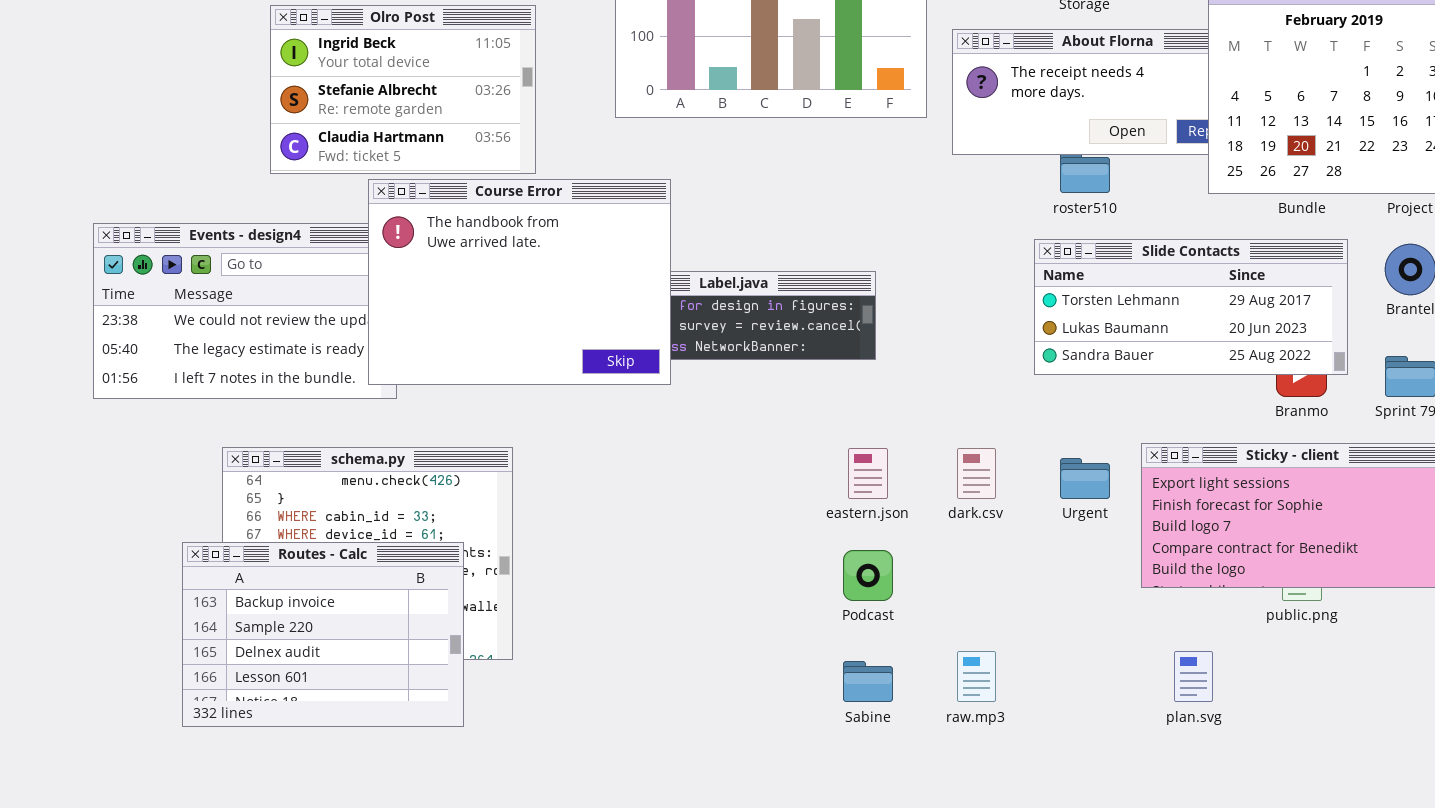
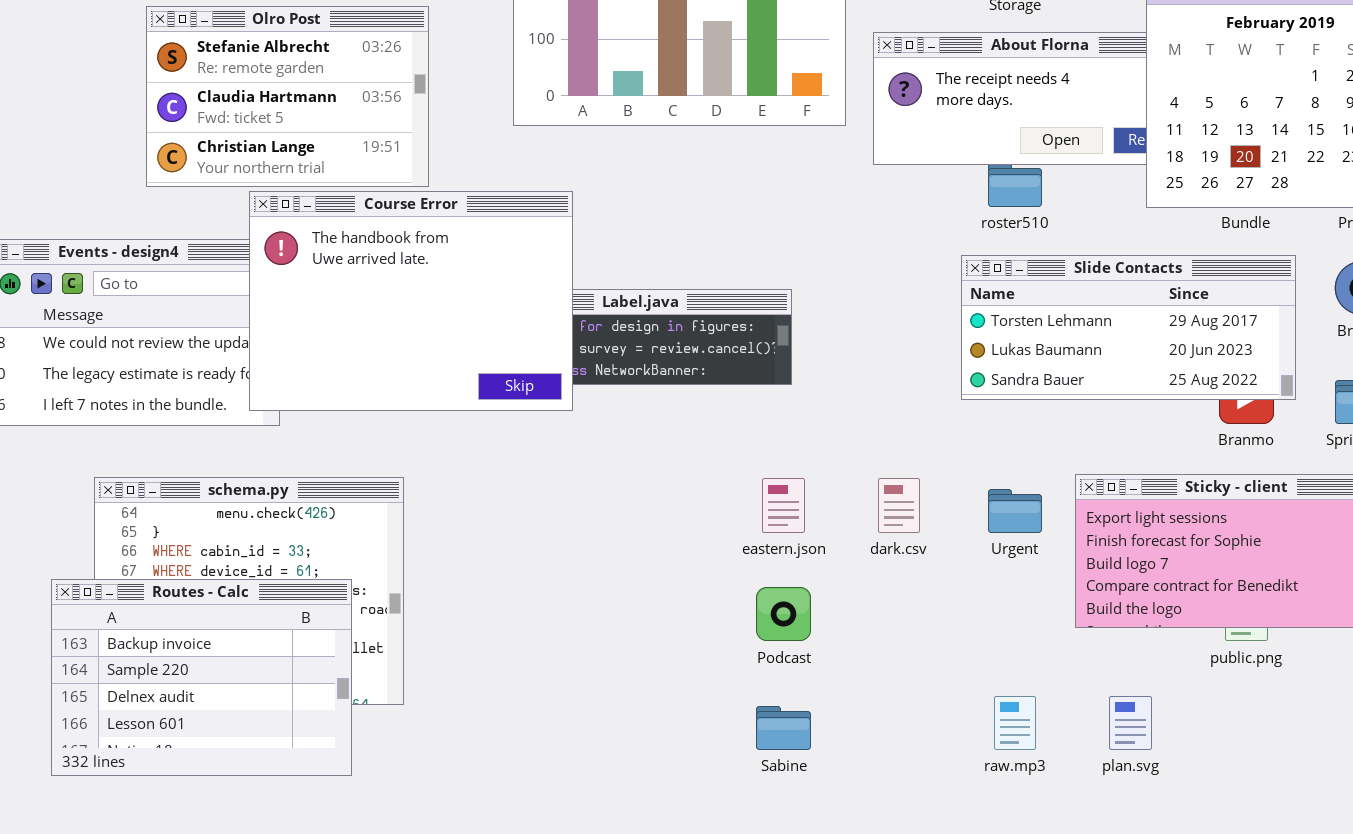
Olro Post: [270,5,536,174] -> [146,6,429,187], scrolled down 1 row
raw.mp3: [957,651,996,702] -> [994,696,1036,750], moved

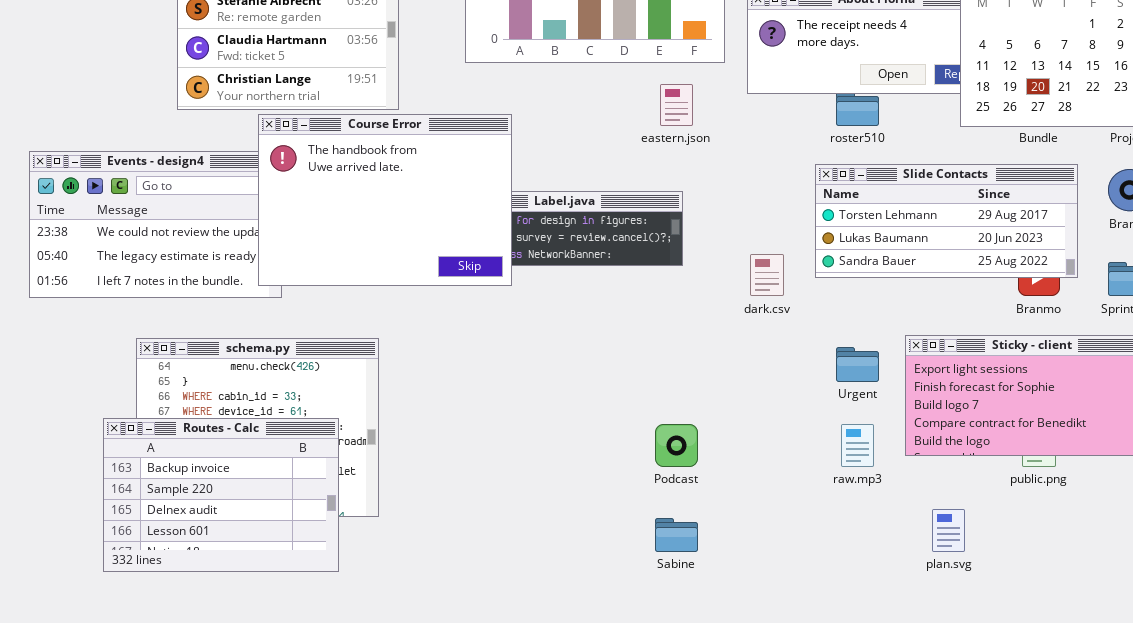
eastern.json: [762,478,805,533] -> [660,84,693,126], moved
dark.csv: [878,478,920,533] -> [750,254,784,296], moved
raw.mp3: [994,696,1036,750] -> [841,424,874,467], moved

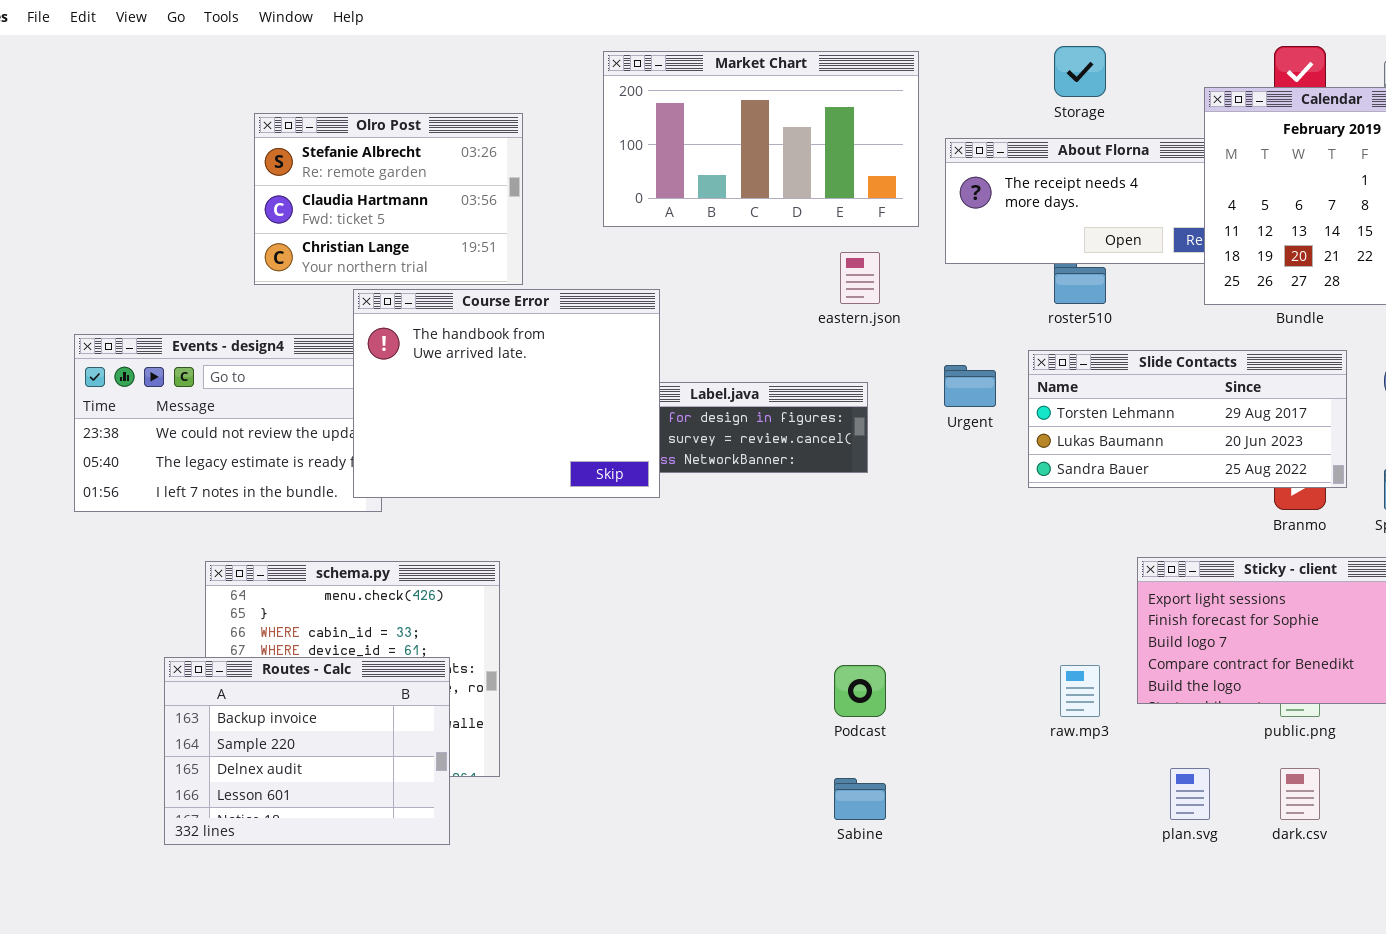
dark.csv: [750,254,784,296] -> [1280,768,1320,820], moved
Urgent: [836,347,879,382] -> [944,365,996,407], moved

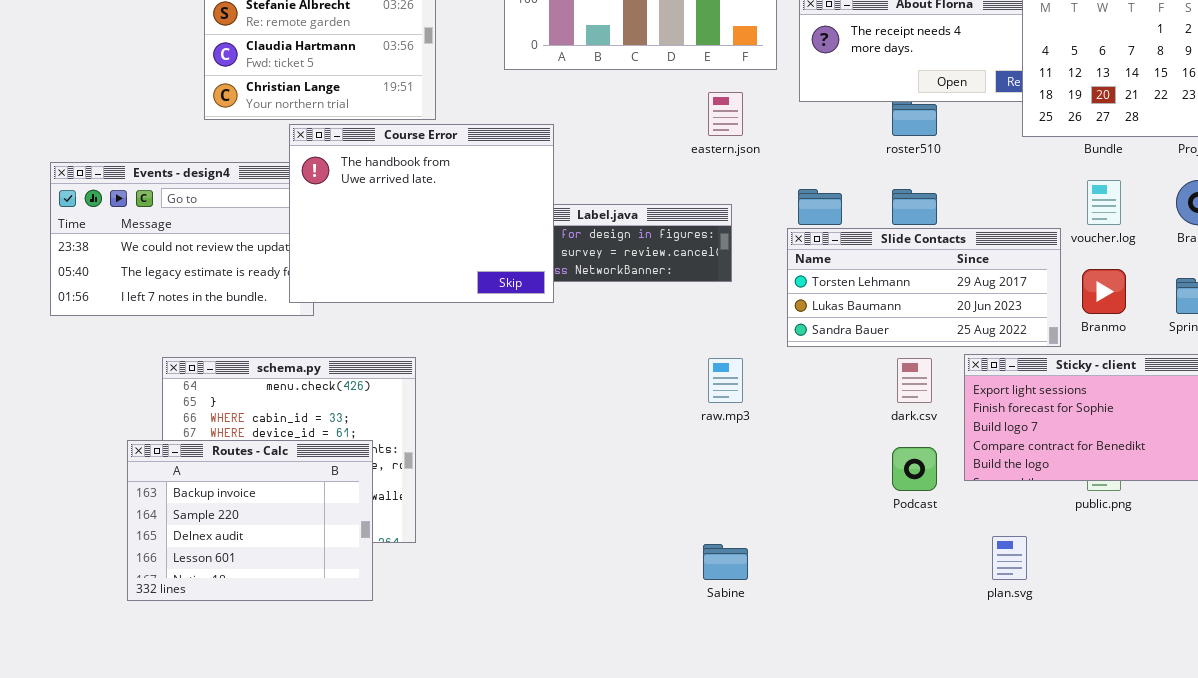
Slide Contacts: [1028,350,1347,488] -> [787,228,1061,347], moved
Podcast: [834,665,886,717] -> [892,447,937,491], moved
raw.mp3: [1060,665,1100,717] -> [708,358,743,403], moved
dark.csv: [1280,768,1320,820] -> [897,358,932,403], moved

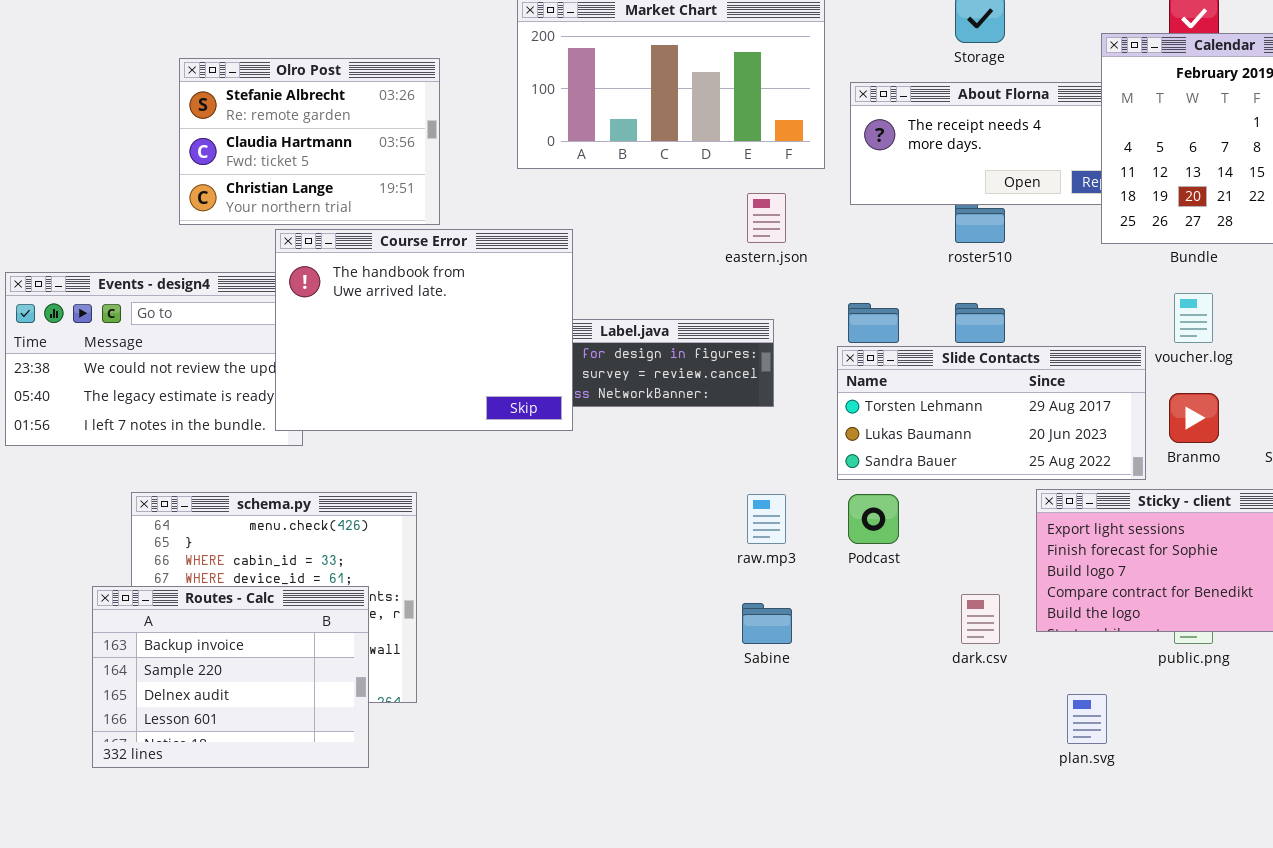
dark.csv: [897,358,932,403] -> [961,594,1000,644], moved
Podcast: [892,447,937,491] -> [848,494,899,544], moved
Sabine: [703,544,748,580] -> [742,603,792,644], moved

